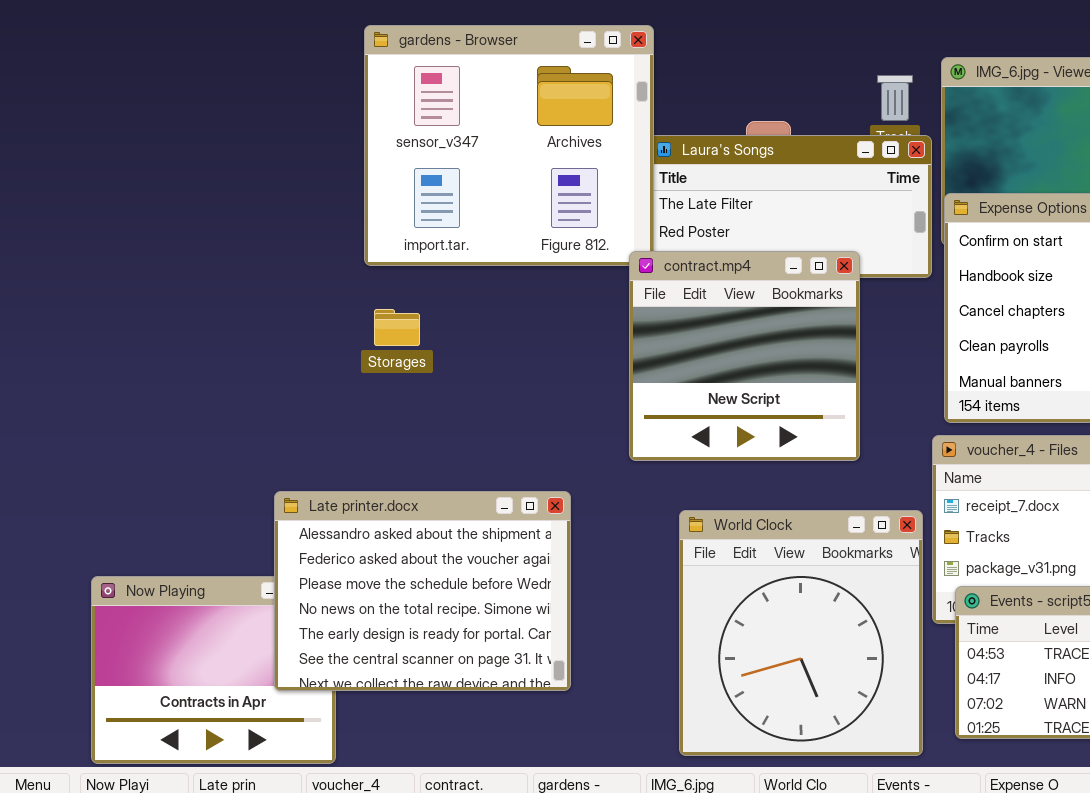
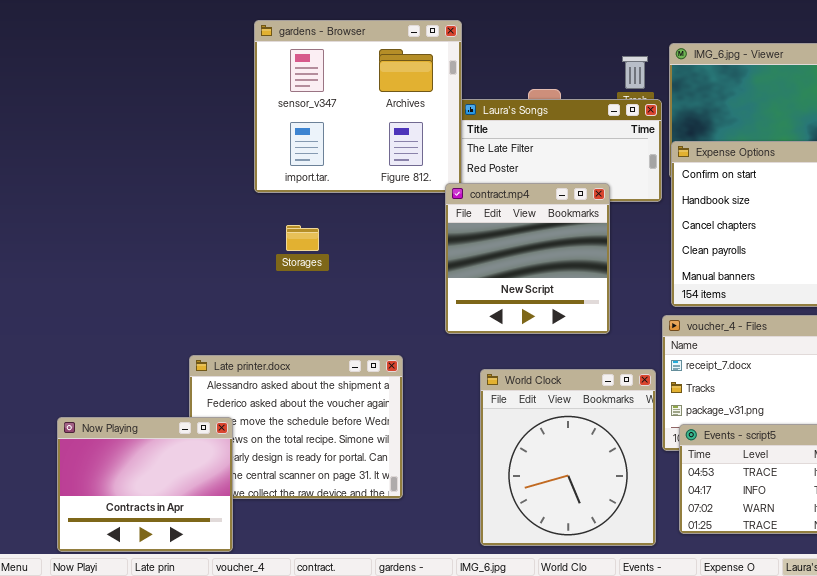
Storages: [374,309,420,346] -> [286,225,319,251], moved
Now Playing: [91,576,336,764] -> [57,417,233,552], raised

